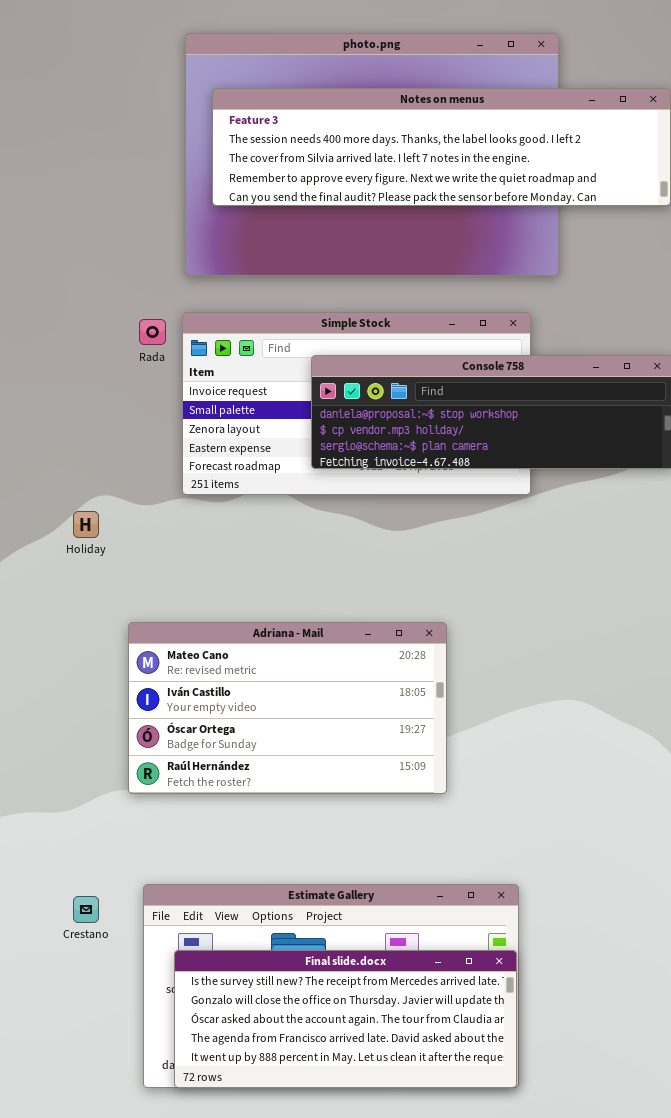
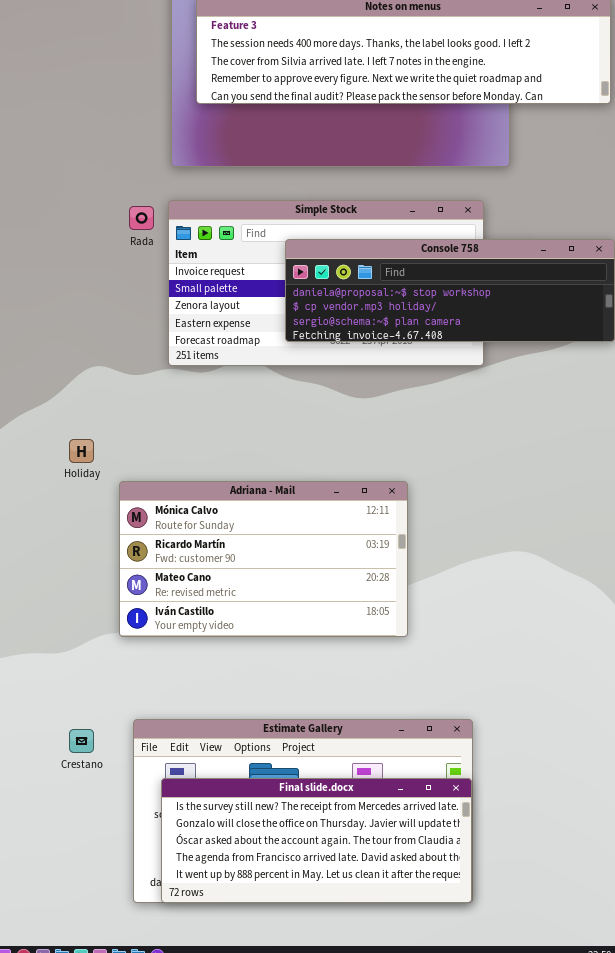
Holiday: [73,511,99,538] -> [69,439,94,463], moved
Adriana - Mail: [128,622,447,794] -> [119,481,408,637], scrolled up 2 rows

